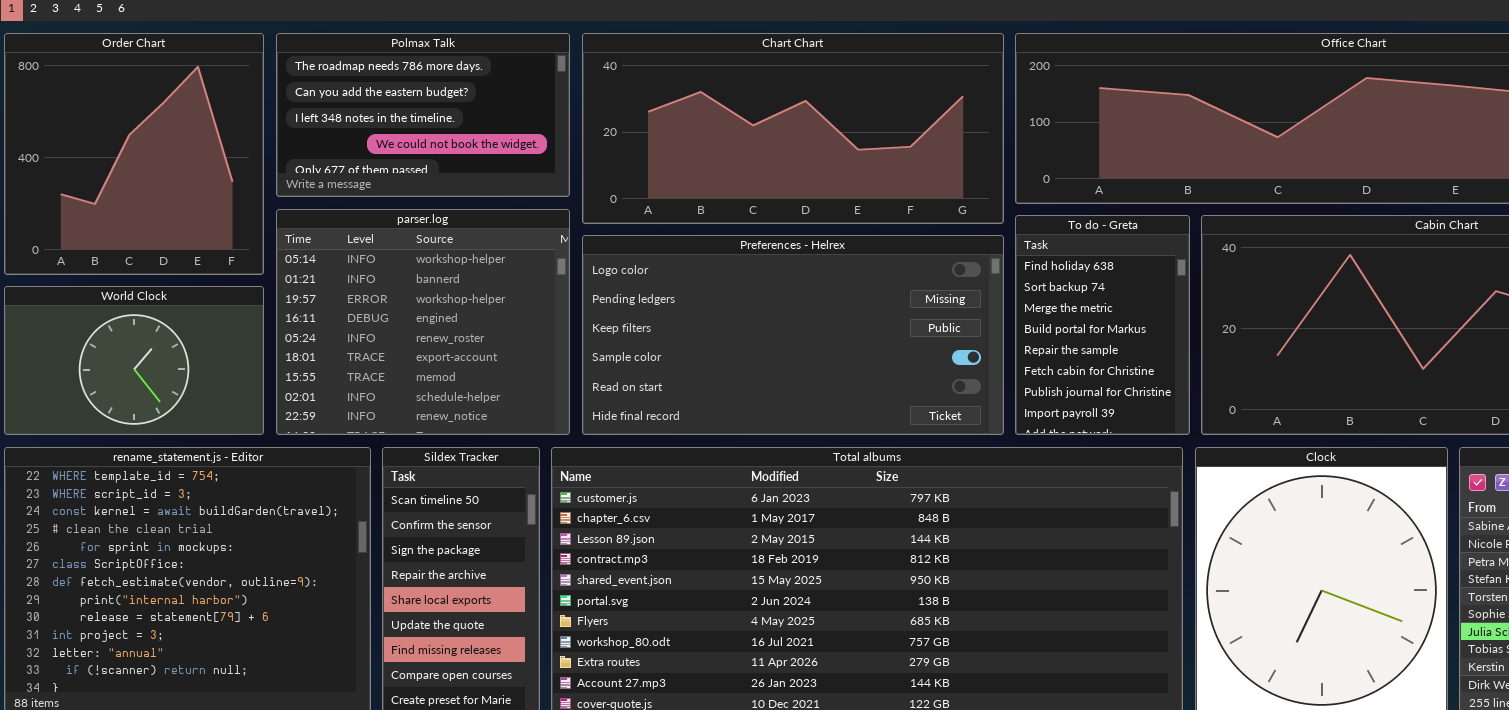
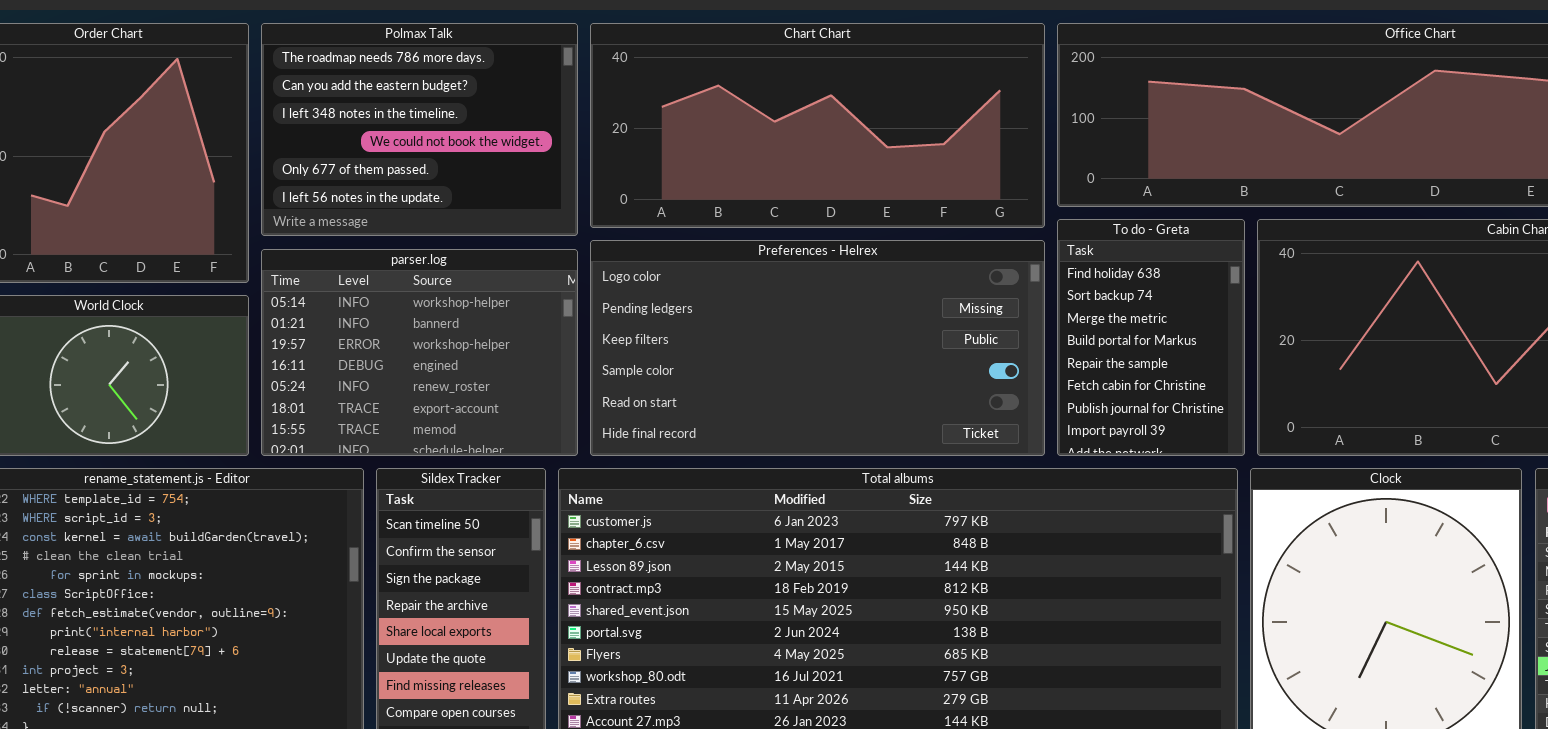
Polmax Talk: [276,33,570,197] -> [261,23,578,236], resized
parser.log: [276,209,570,435] -> [261,249,578,456], resized

